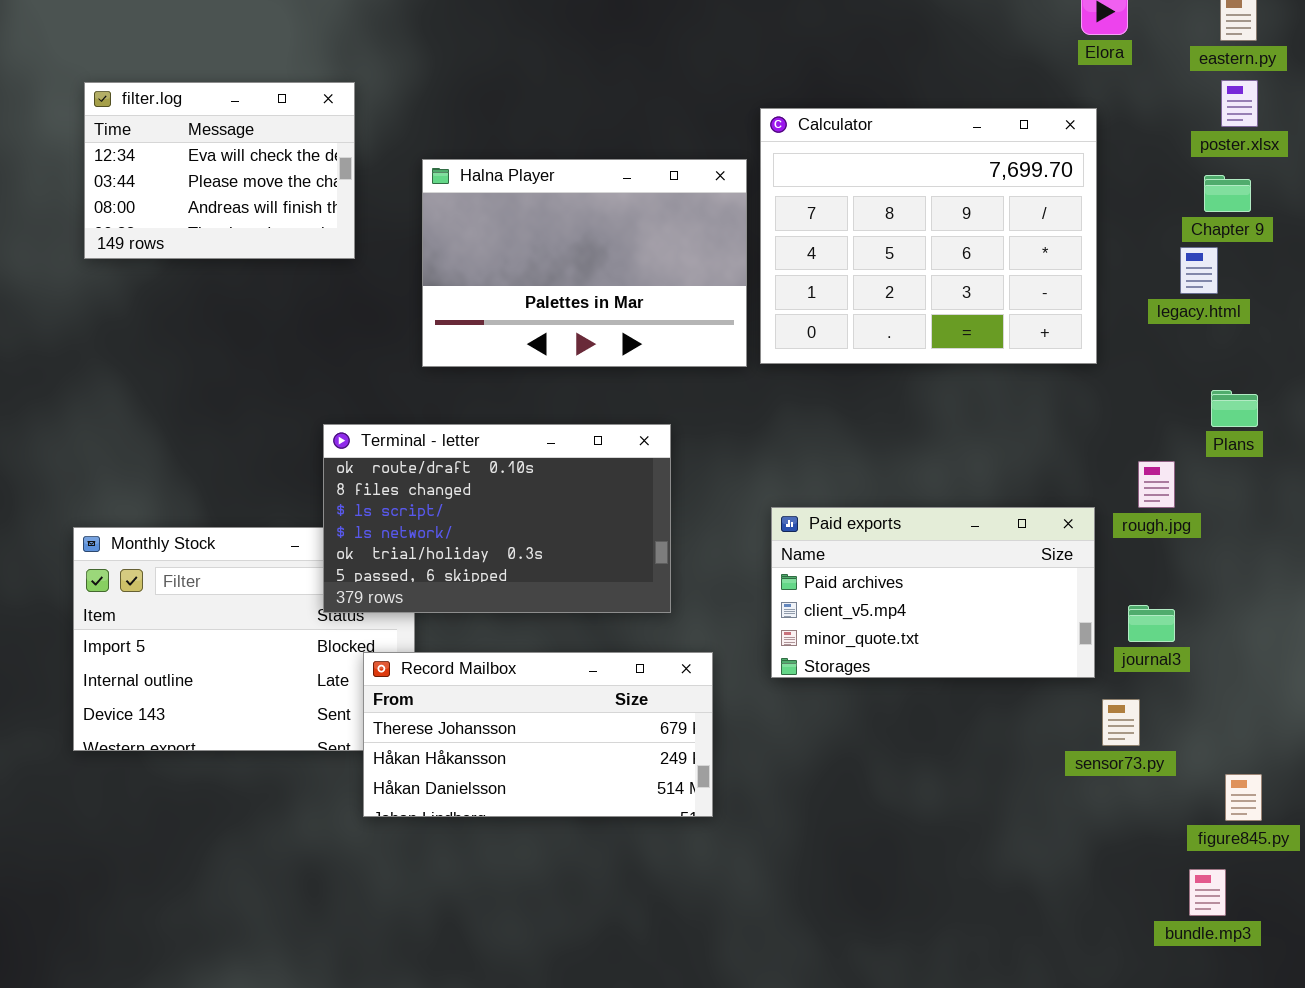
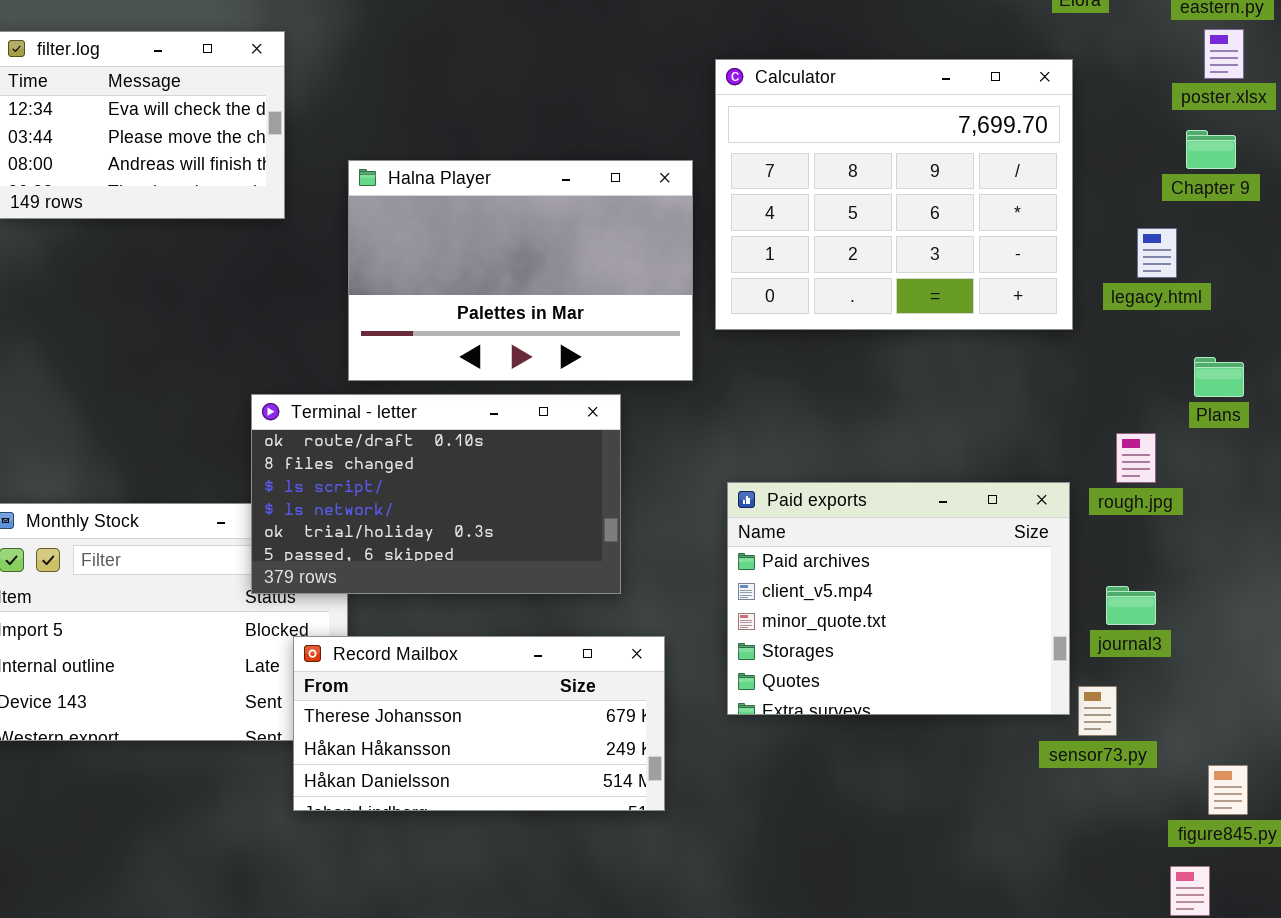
Halna Player: [422,159,747,367] -> [348,160,693,381], moved
legacy.html: [1180,247,1218,294] -> [1137,228,1177,278], moved
Paid exports: [771,507,1095,678] -> [727,482,1070,715], resized

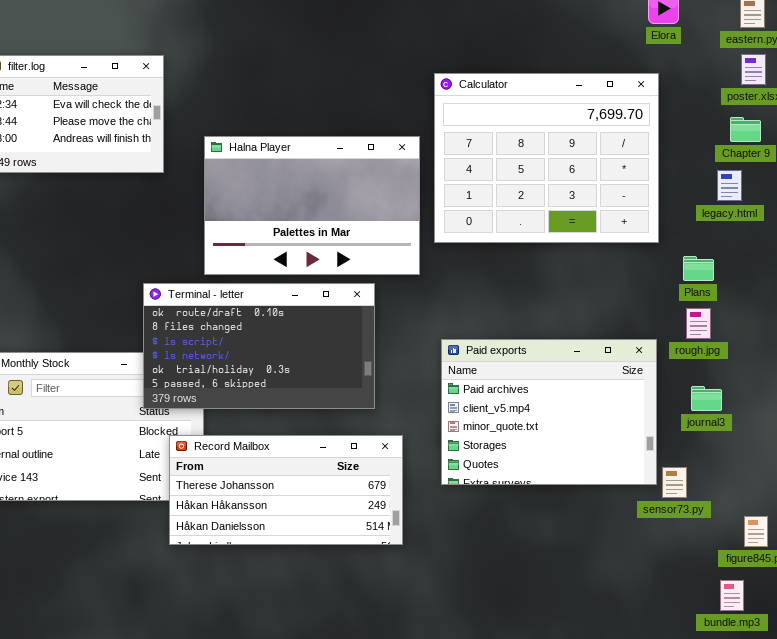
legacy.html: [1137,228,1177,278] -> [717,170,742,201], moved
Plans: [1194,357,1244,397] -> [683,256,714,281], moved
journal3: [1106,586,1156,625] -> [691,386,722,411], moved

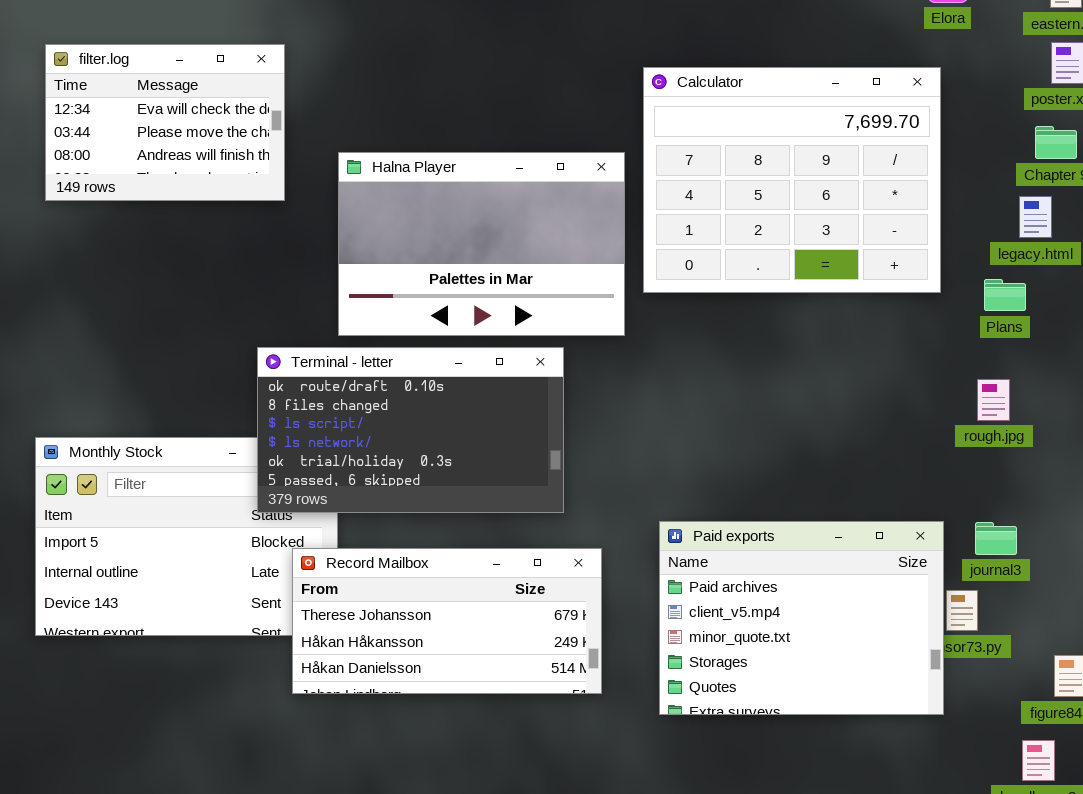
Plans: [683,256,714,281] -> [984,279,1026,311], moved
Paid exports: [441,339,657,485] -> [659,521,944,715], moved
journal3: [691,386,722,411] -> [975,522,1017,555], moved

